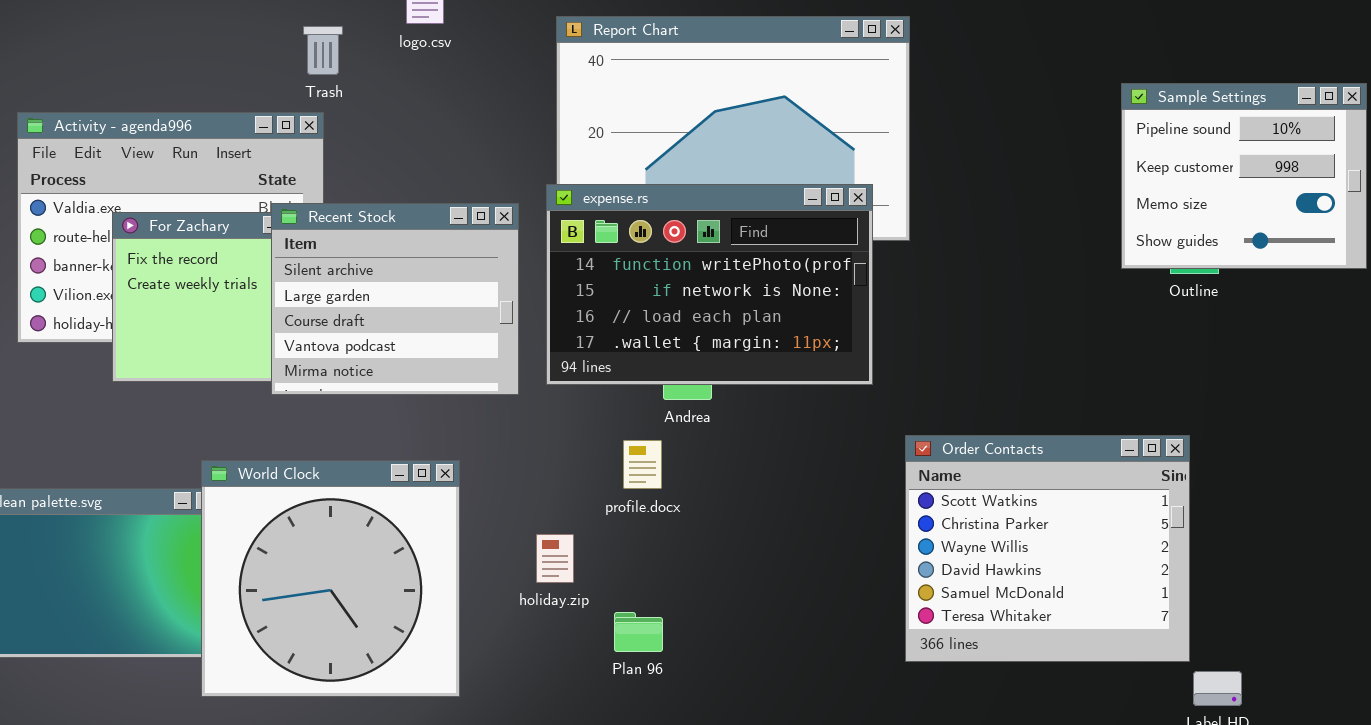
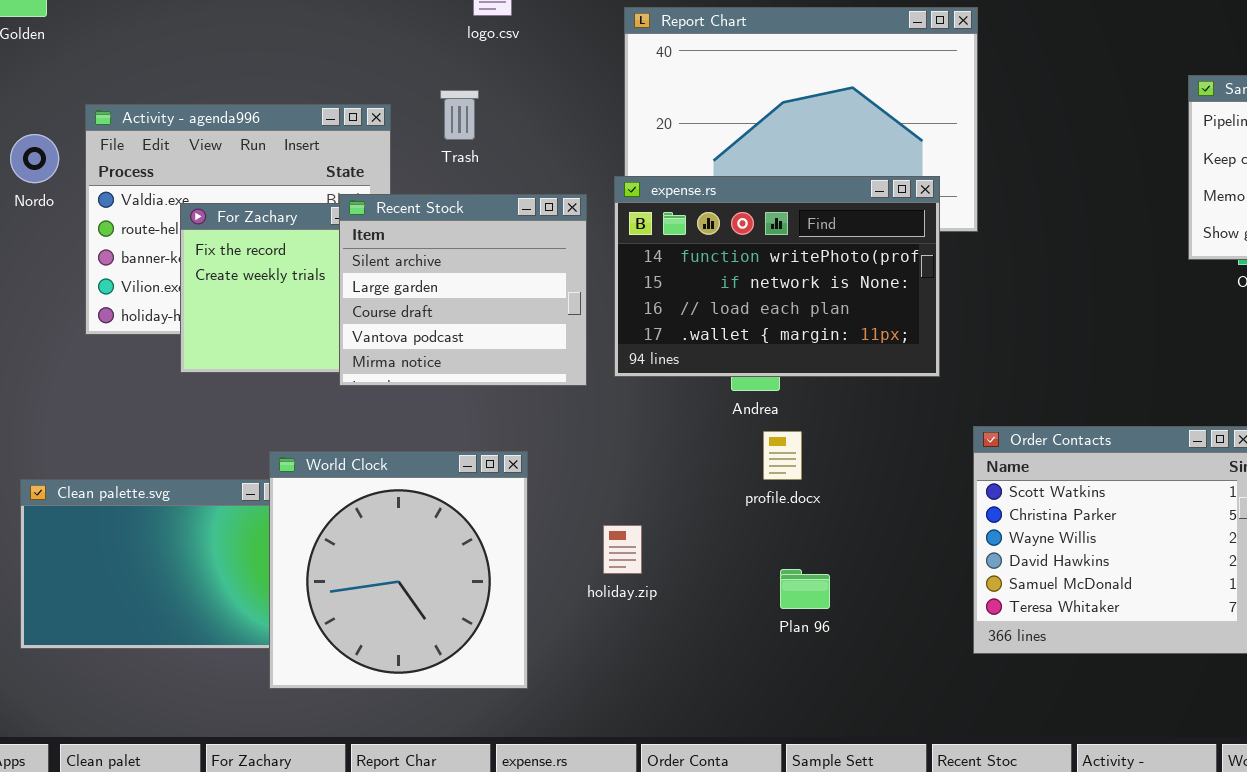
Trash: [303,26,343,75] -> [440,90,479,140], moved
profile.docx: [623,440,662,489] -> [763,431,802,480], moved
Plan 96: [614,612,663,652] -> [780,569,830,609], moved

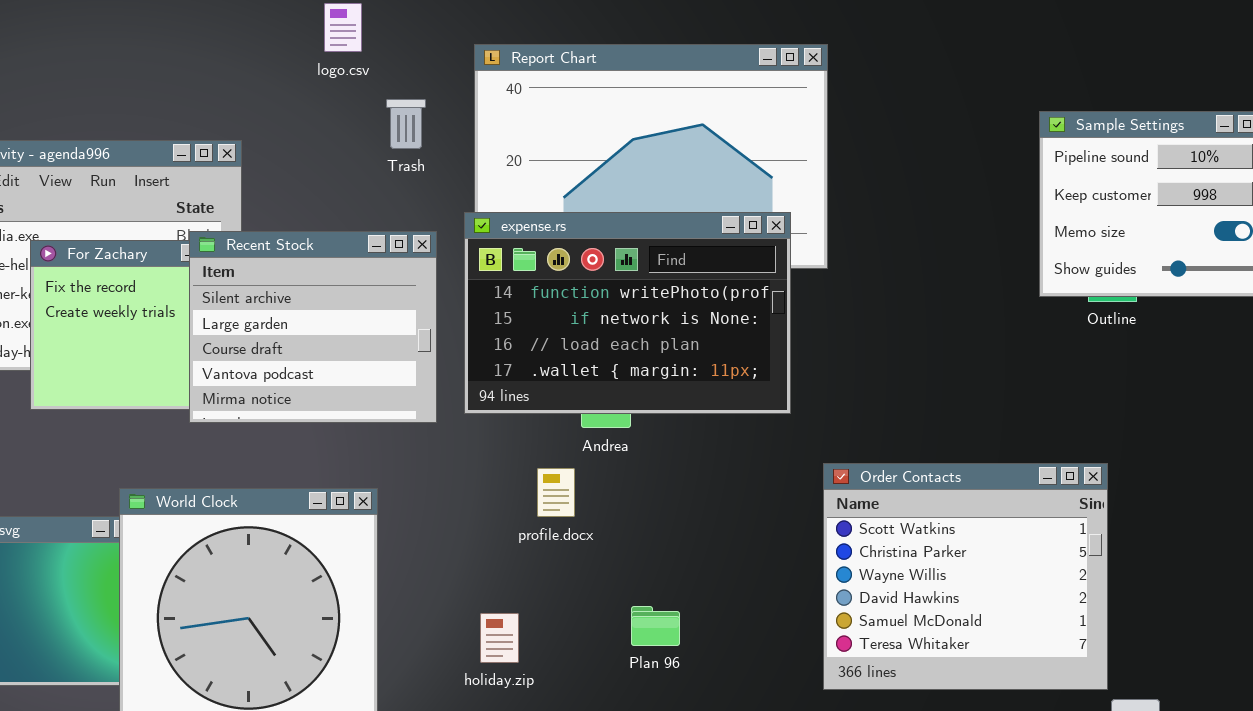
Trash: [440,90,479,140] -> [386,99,426,149], moved
profile.docx: [763,431,802,480] -> [537,468,575,517], moved
holiday.zip: [603,525,642,574] -> [480,613,519,663], moved

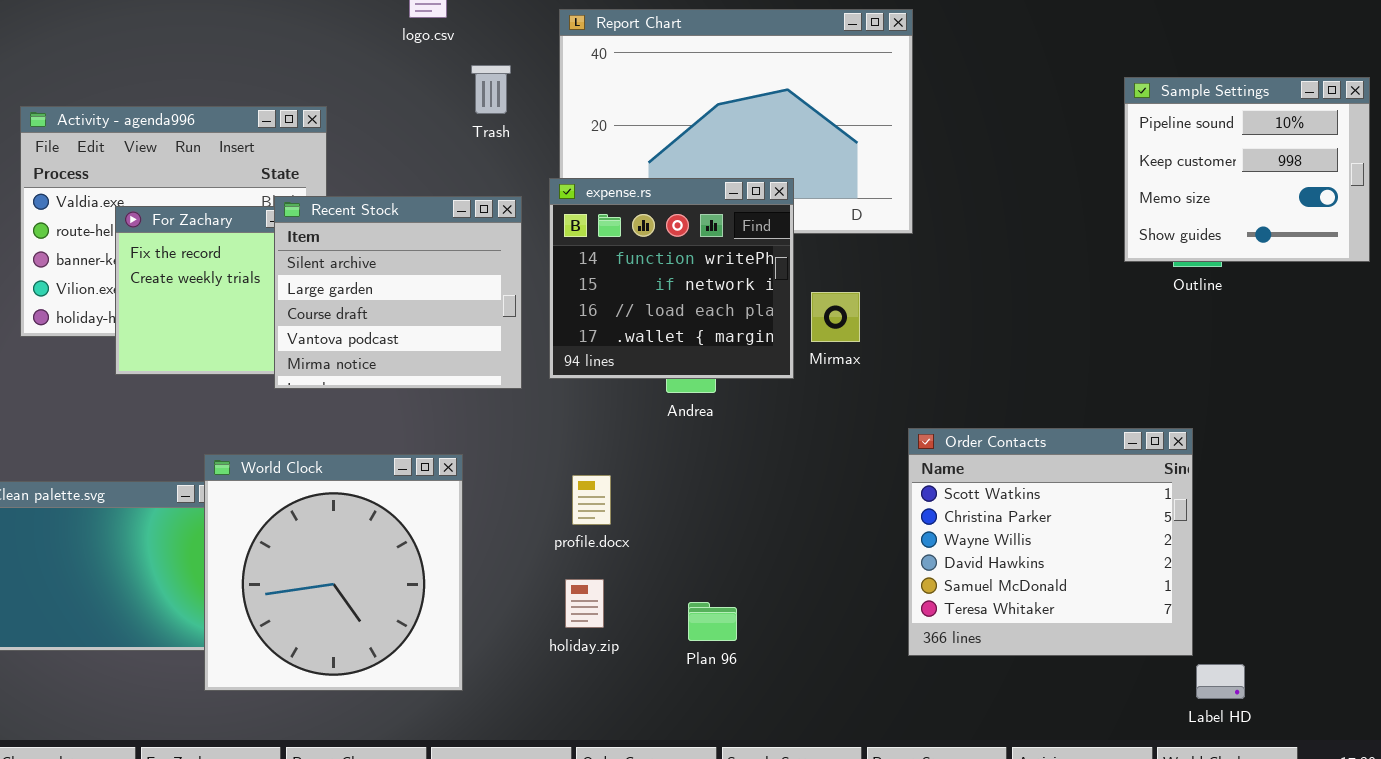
expense.rs: [464,212,791,414] -> [549,178,794,379], resized
profile.docx: [537,468,575,517] -> [572,475,611,525], moved
Plan 96: [631,606,680,646] -> [688,602,737,641], moved

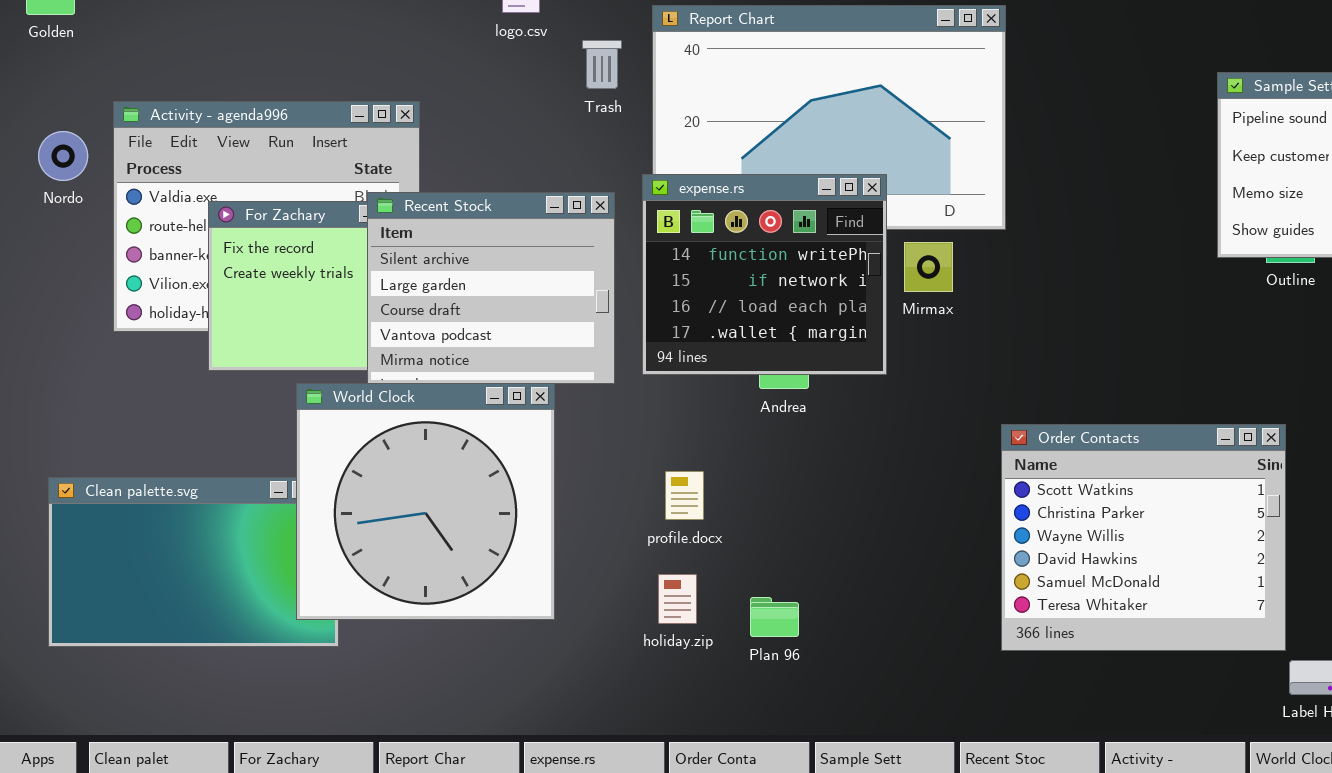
Trash: [471,65,511,114] -> [582,40,622,89], moved
Mirmax: [811,292,860,342] -> [904,242,953,292], moved
World Clock: [204,454,463,691] -> [296,383,555,620], moved
Plan 96: [688,602,737,641] -> [750,597,799,637], moved

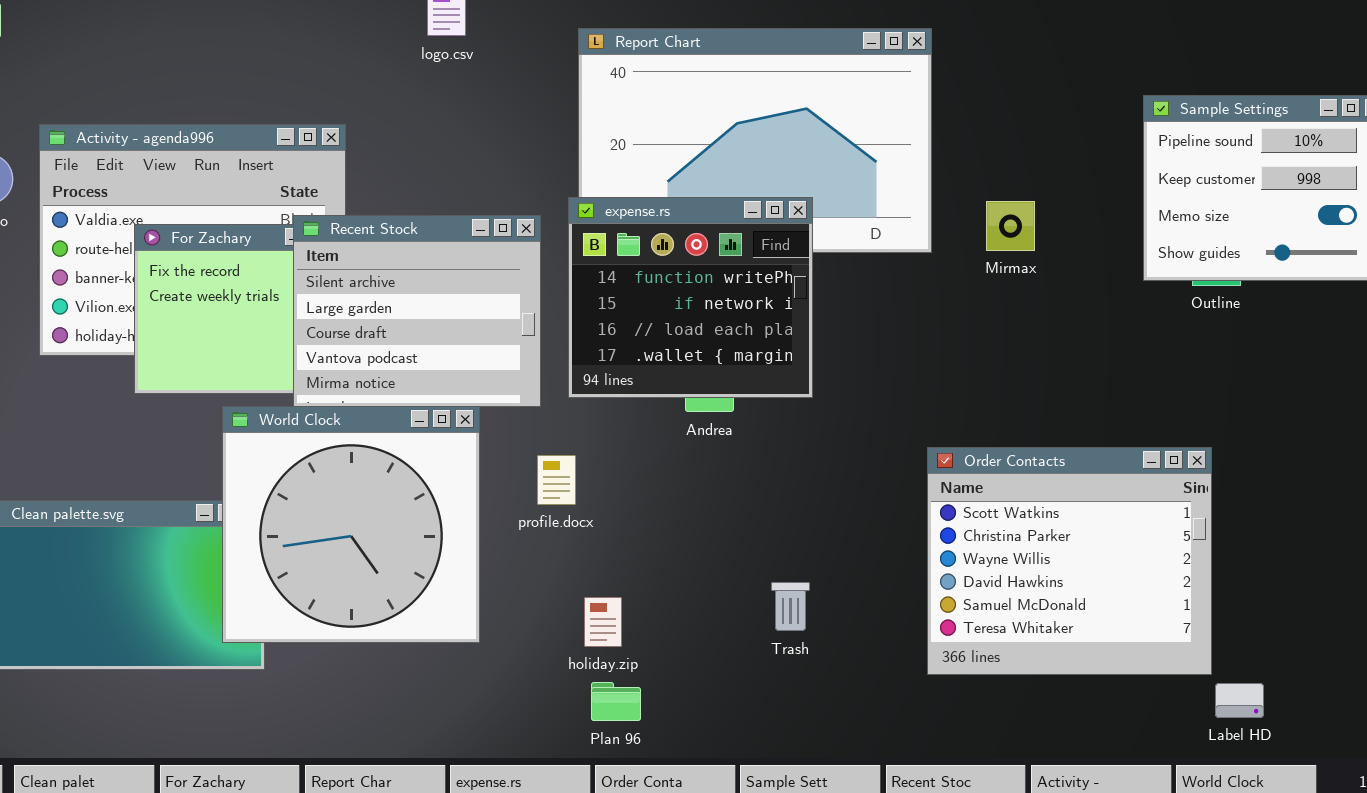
Trash: [582,40,622,89] -> [771,582,810,631], moved
Mirmax: [904,242,953,292] -> [986,201,1035,251], moved
profile.docx: [665,471,704,520] -> [537,455,576,505], moved
Plan 96: [750,597,799,637] -> [591,682,641,721], moved

